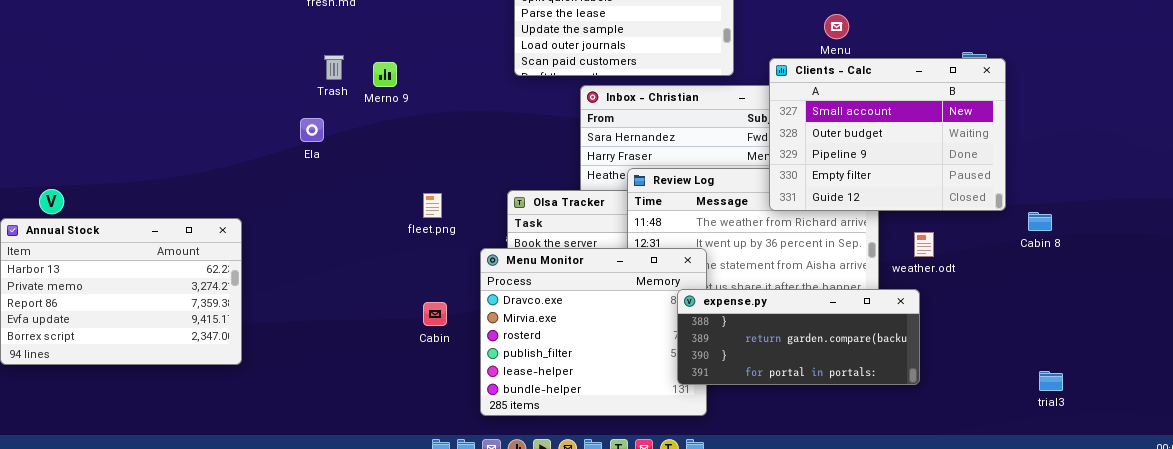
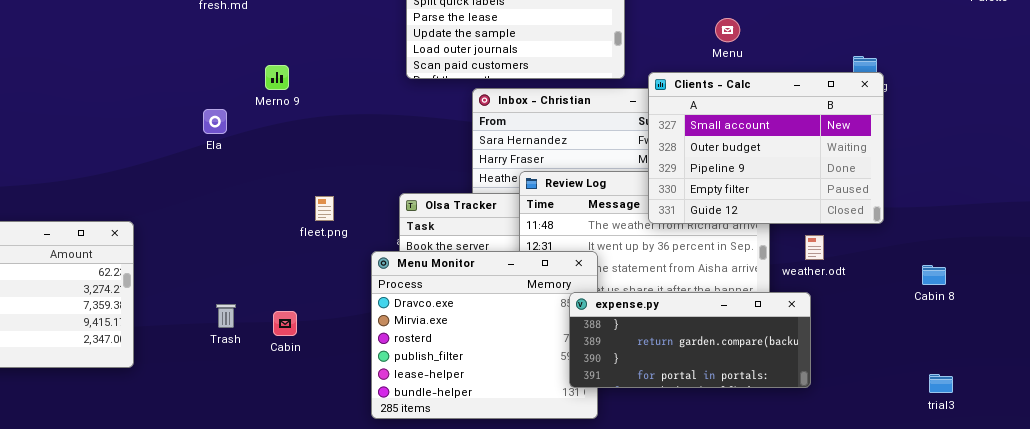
Trash: [324,55,344,80] -> [216,304,236,328], moved
Clients - Calc: [769,58,1006,211] -> [648,72,884,224], moved
Ela: [300,118,324,142] -> [203,109,227,134], moved
Cabin 8: [1028,212,1052,231] -> [922,265,946,285], moved
Cabin: [423,302,447,326] -> [273,311,297,336], moved

